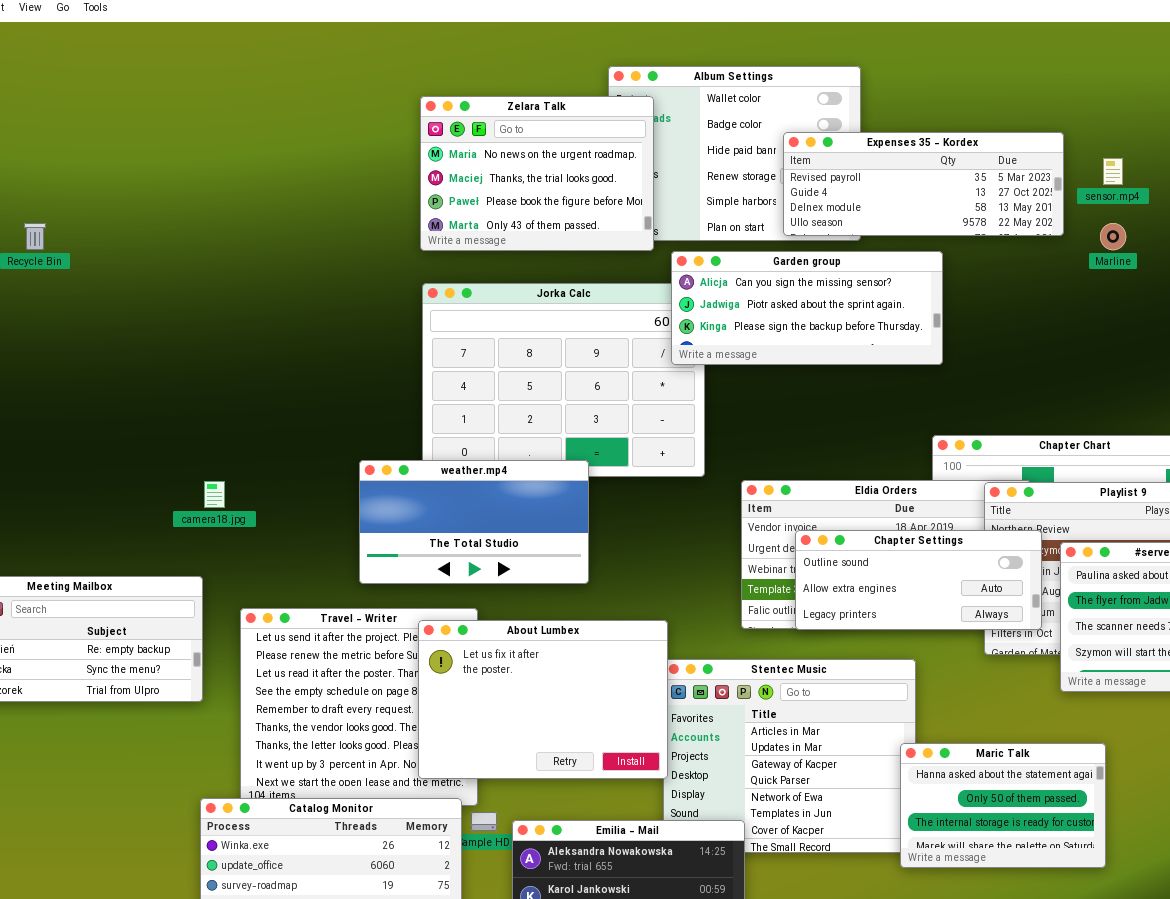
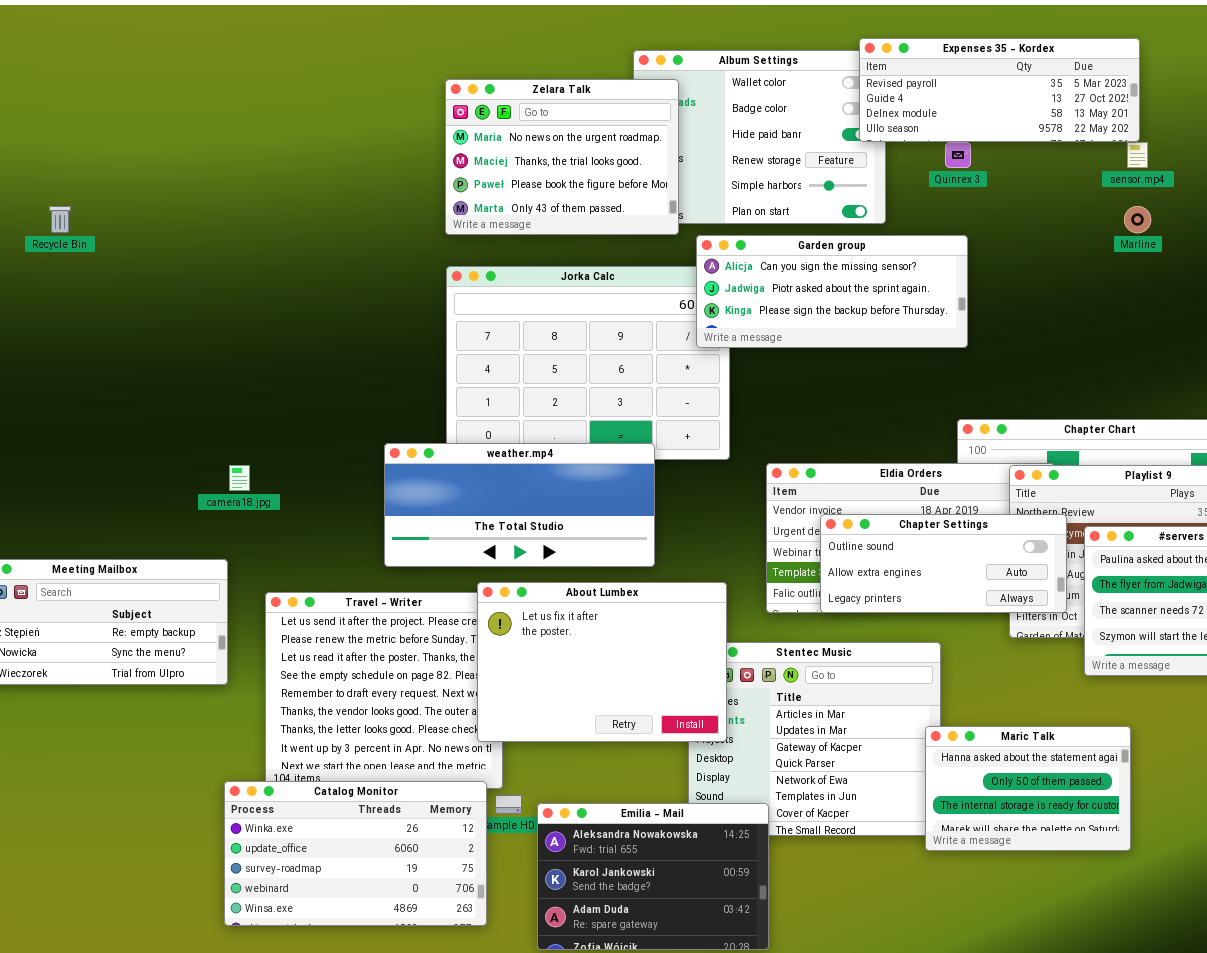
Expenses 35 - Kordex: [783,132,1064,236] -> [859,38,1140,142], moved
weather.mp4: [359,460,589,584] -> [384,443,655,567], resized
About Lumbex: [418,620,668,779] -> [477,582,727,742], moved

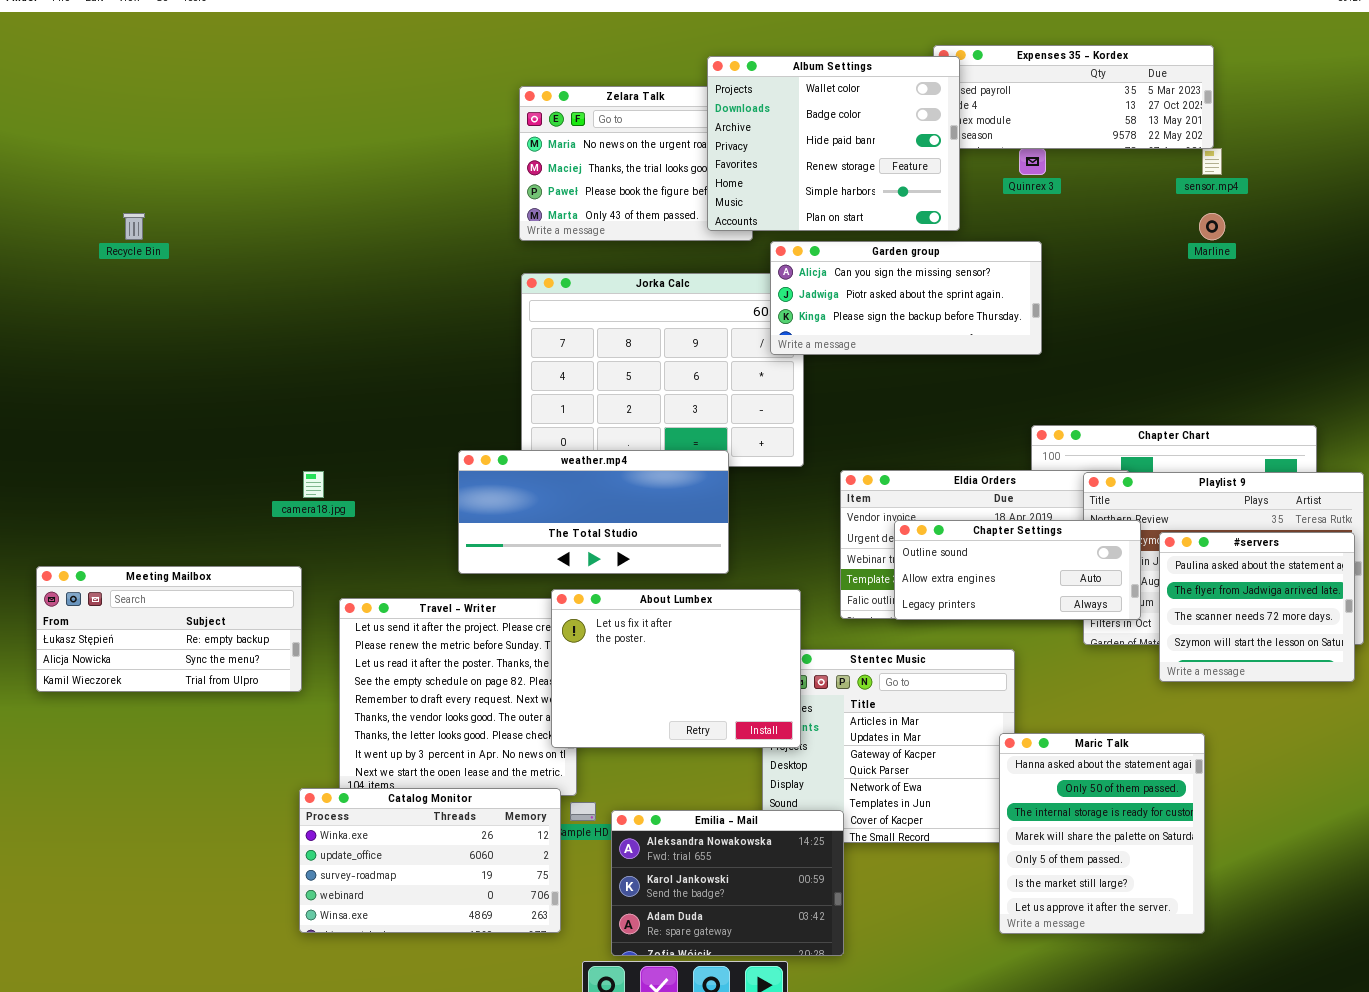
Album Settings: [633,50,886,224] -> [707,56,960,231], raised
Maric Talk: [925,726,1131,851] -> [999,733,1205,934], resized

